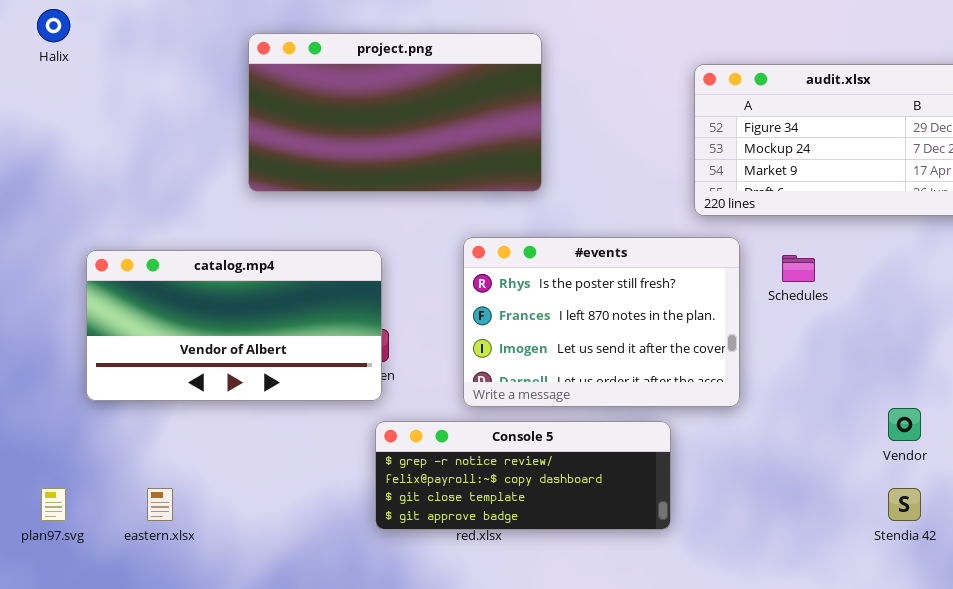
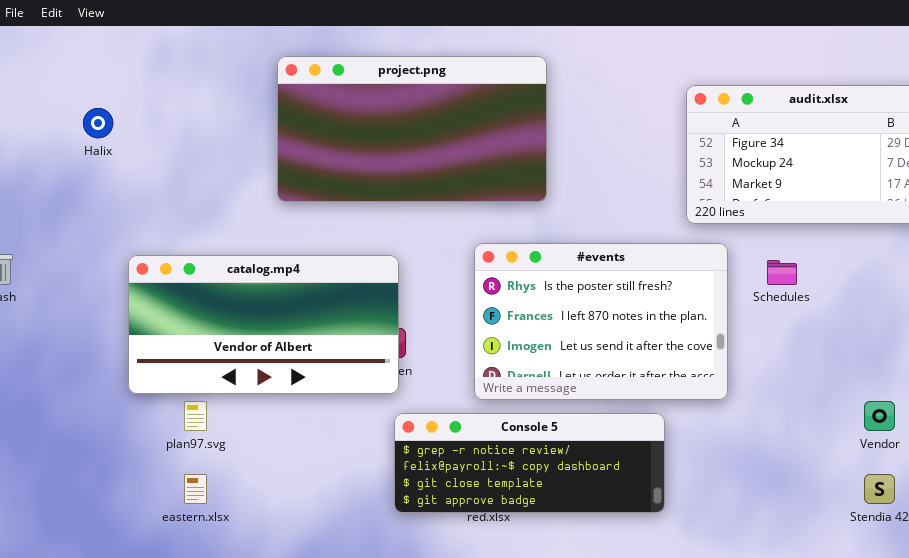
Halix: [37,9,70,42] -> [83,108,113,138], moved
plan97.svg: [41,488,66,521] -> [184,401,207,431], moved

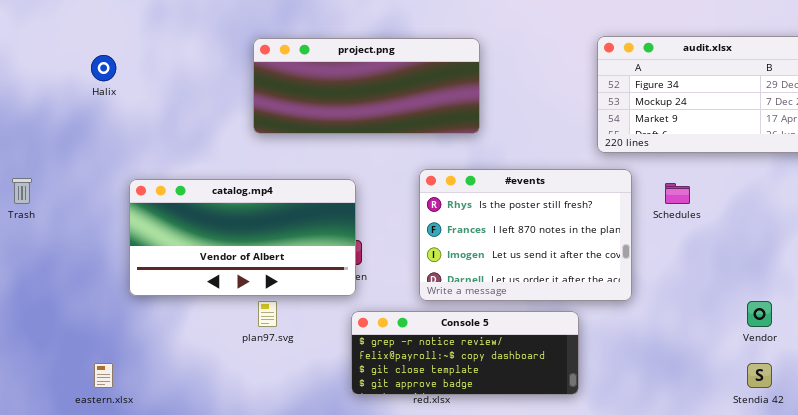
project.png: [277,56,547,202] -> [253,38,480,134], resized
plan97.svg: [184,401,207,431] -> [258,301,277,327], moved
eastern.xlsx: [184,474,207,504] -> [94,363,113,388], moved

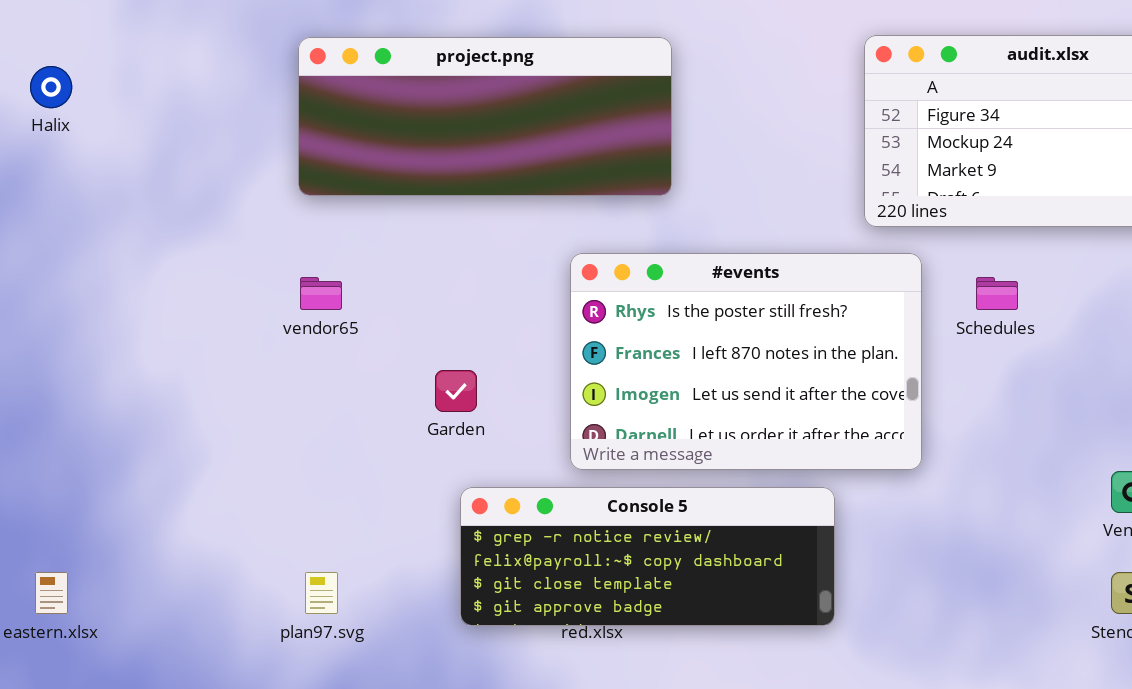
catalog.mp4: [129,179,356,296] -> none, closed
plan97.svg: [258,301,277,327] -> [305,572,338,614], moved

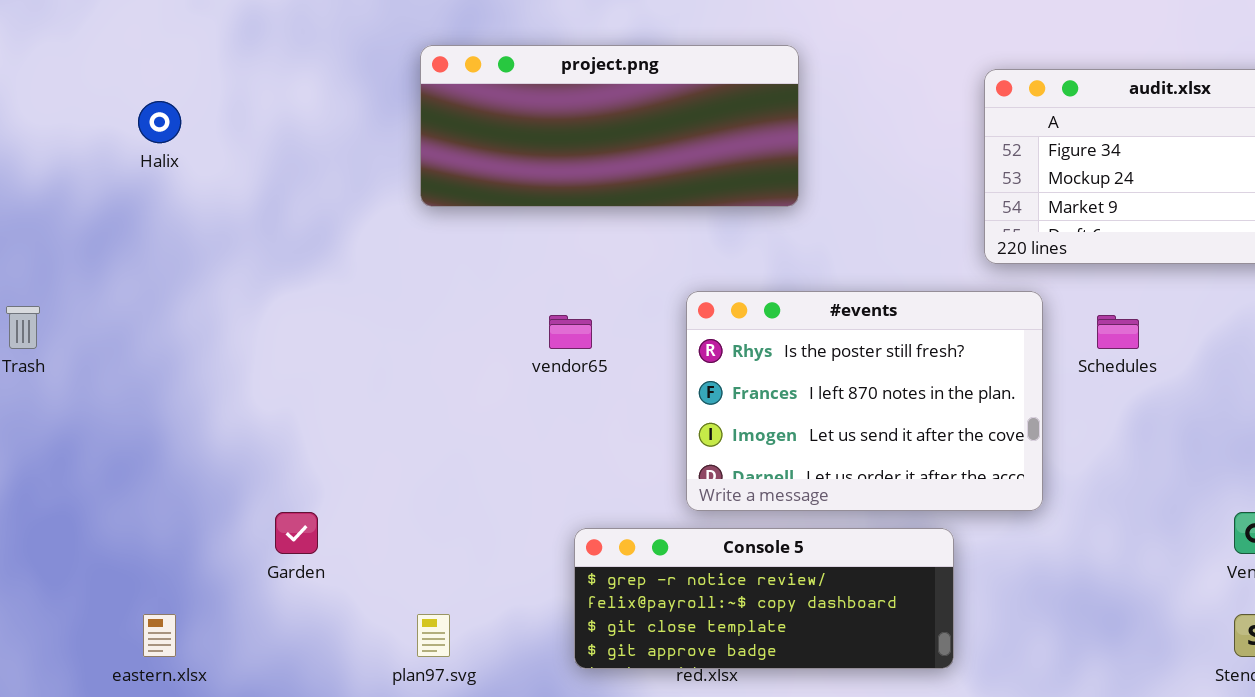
project.png: [298,37,672,196] -> [420,45,799,207], moved
vendor65: [300,277,342,310] -> [549,315,592,349], moved
Garden: [435,370,477,412] -> [275,512,318,554], moved

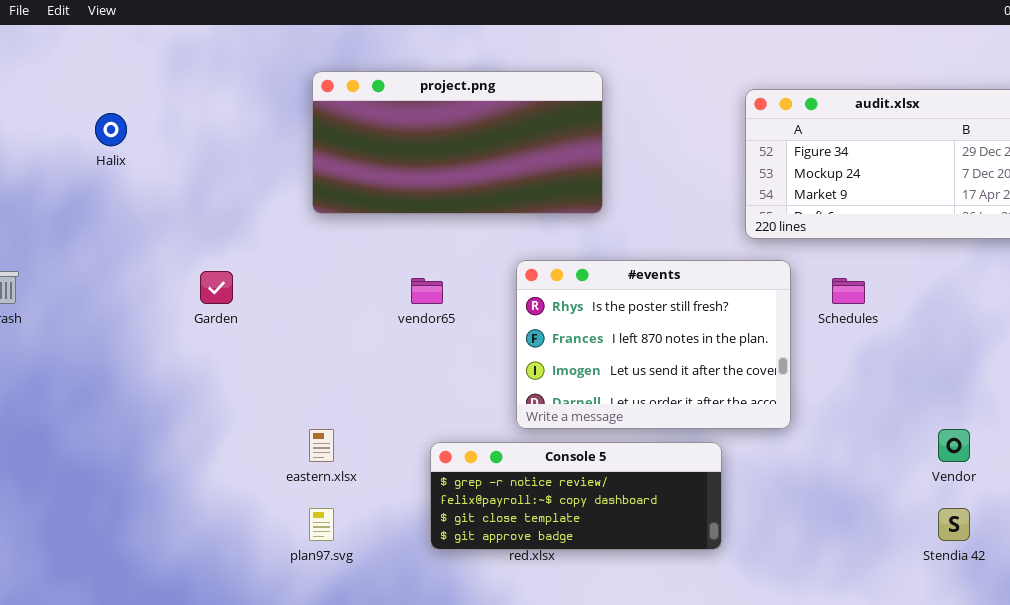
project.png: [420,45,799,207] -> [312,71,603,214], resized
Garden: [275,512,318,554] -> [200,271,233,304], moved
eastern.xlsx: [143,614,176,657] -> [309,429,334,462], moved

